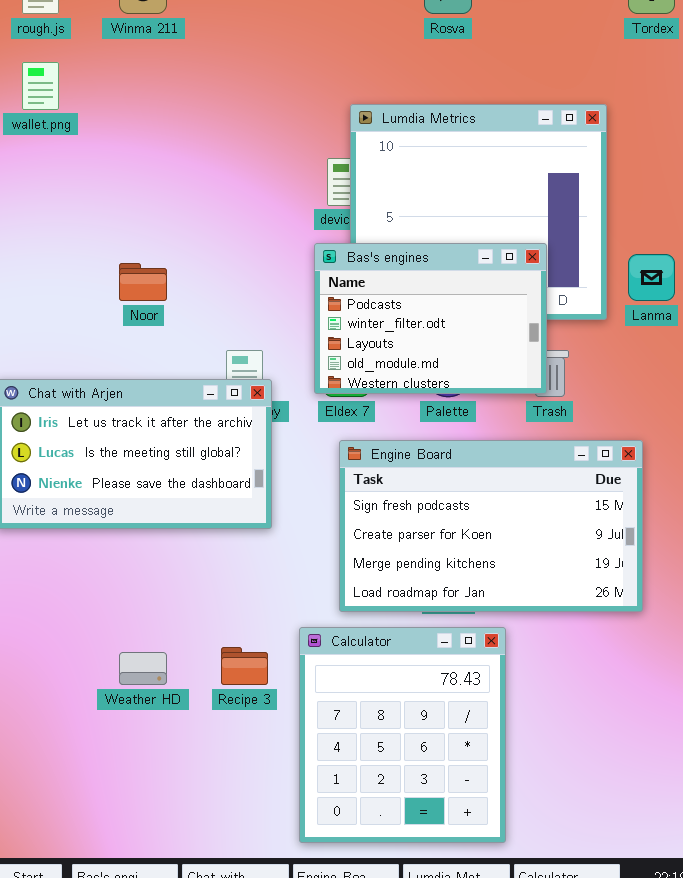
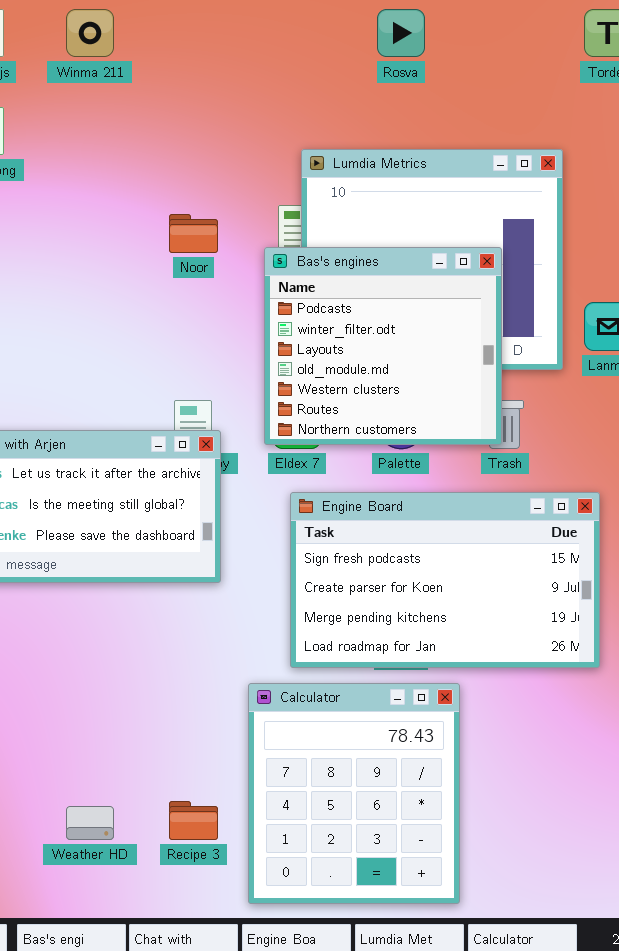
Bas's engines: [314,243,547,394] -> [264,247,502,445], resized
Noor: [119,263,167,301] -> [169,214,218,253], moved
Recipe 3: [221,647,268,685] -> [169,801,218,840], moved
Weather HD: [119,652,167,685] -> [66,806,114,840], moved

